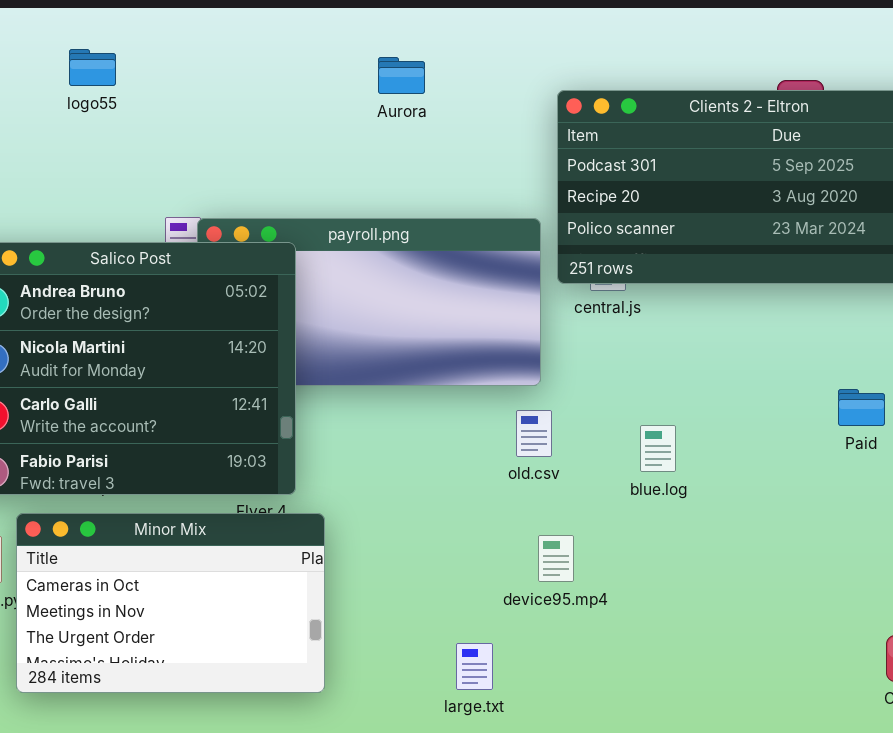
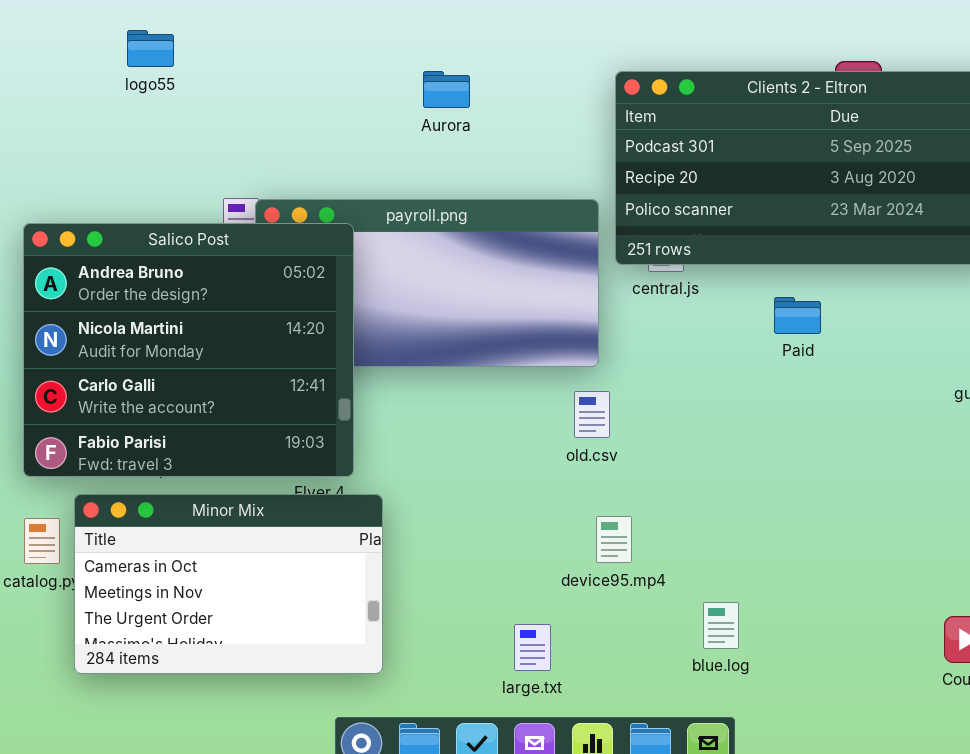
Aurora: [378,57,425,94] -> [423,71,470,108], moved
Paid: [838,389,885,426] -> [774,297,821,334], moved
blue.log: [640,425,676,472] -> [703,602,739,649], moved

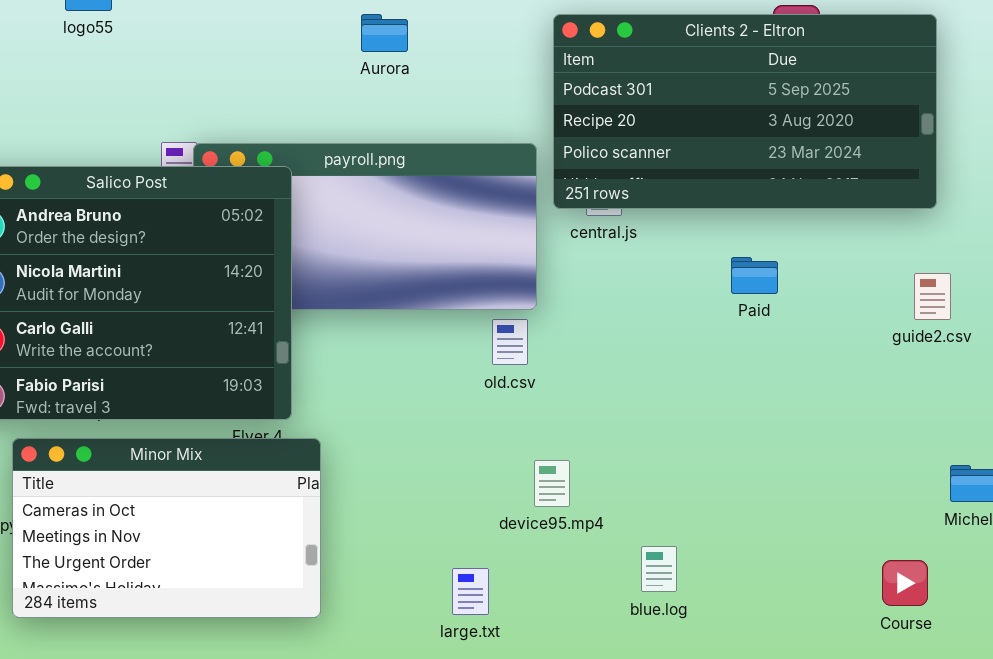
Paid: [774,297,821,334] -> [731,257,778,294], moved
old.csv: [574,391,610,438] -> [492,319,528,365], moved

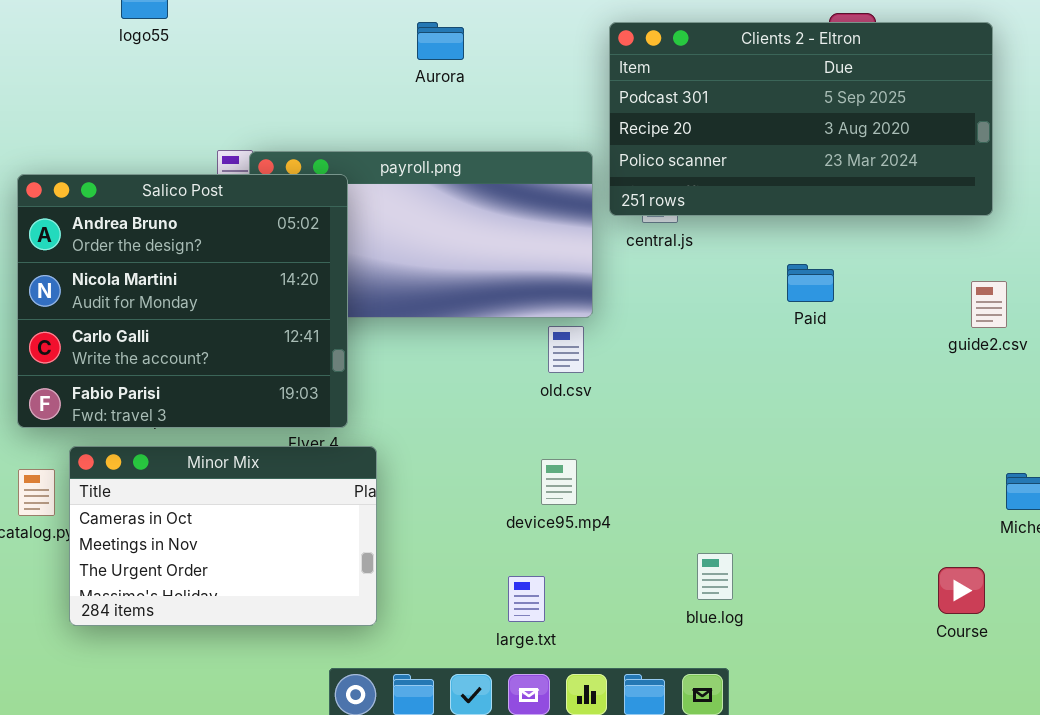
device95.mp4: [534,460,570,507] -> [541,459,577,505], moved

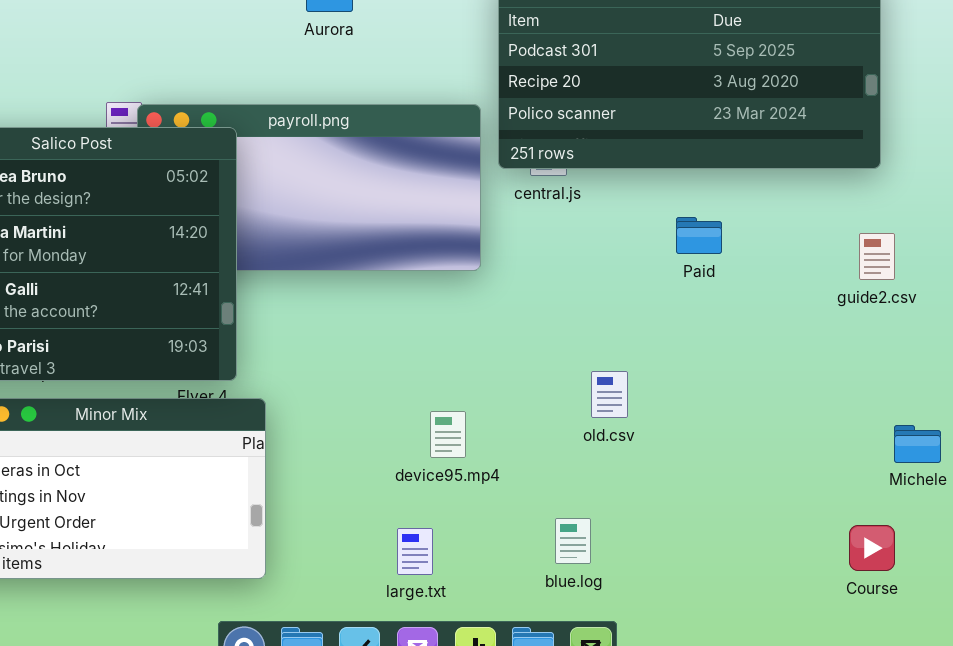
old.csv: [548,326,584,373] -> [591,371,628,418], moved
blue.log: [697,553,733,600] -> [555,518,591,564], moved
Course: [938,567,985,614] -> [849,525,895,571], moved

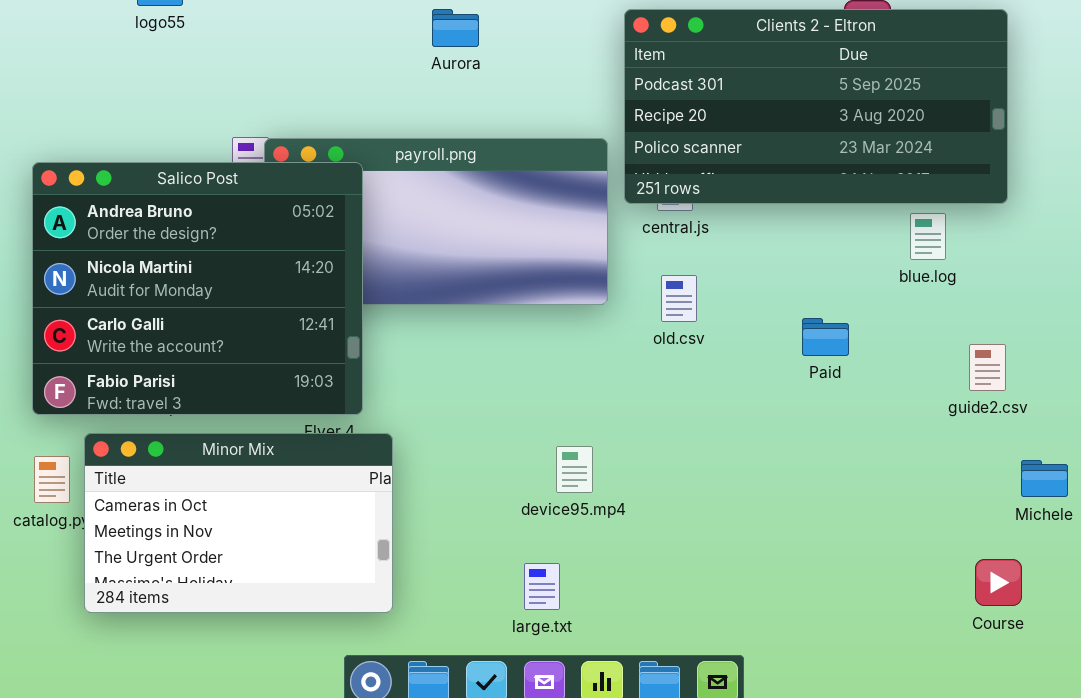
Paid: [676,217,722,254] -> [802,318,849,356], moved
guide2.csv: [859,233,895,280] -> [969,344,1006,391], moved
old.csv: [591,371,628,418] -> [661,275,697,322], moved
blue.log: [555,518,591,564] -> [910,213,946,260], moved

